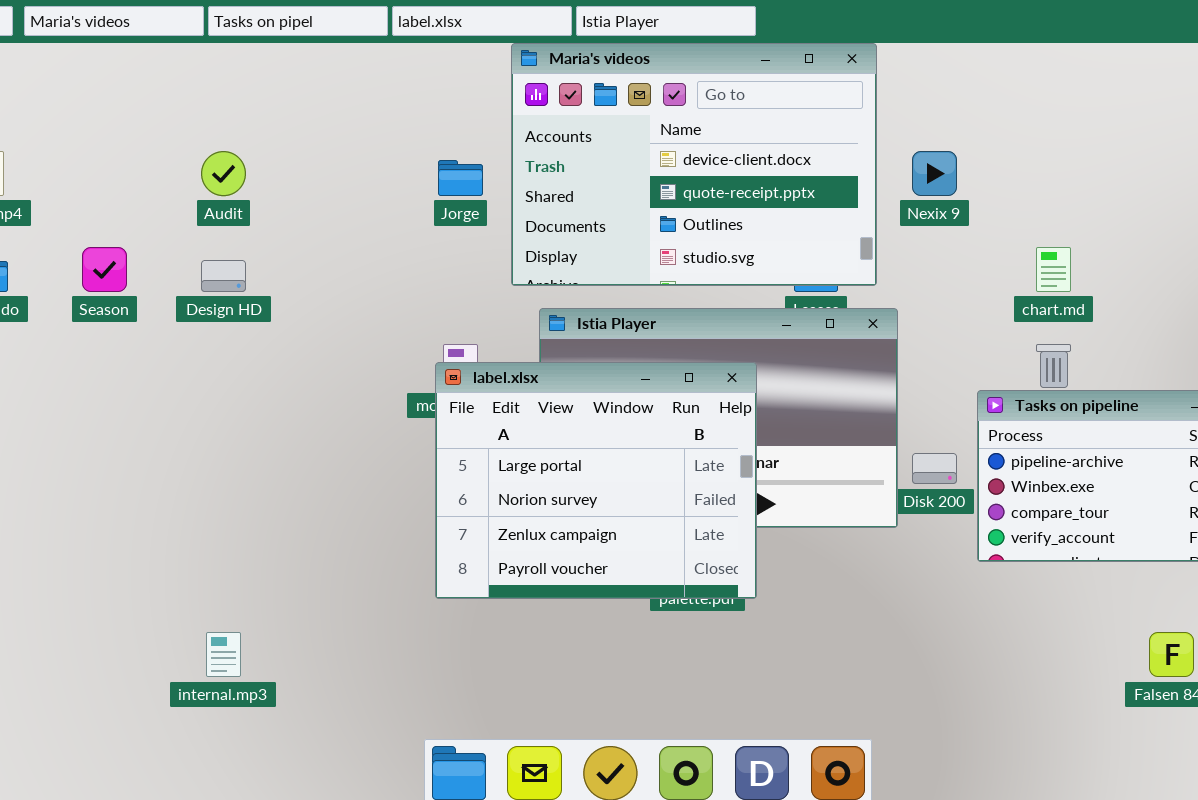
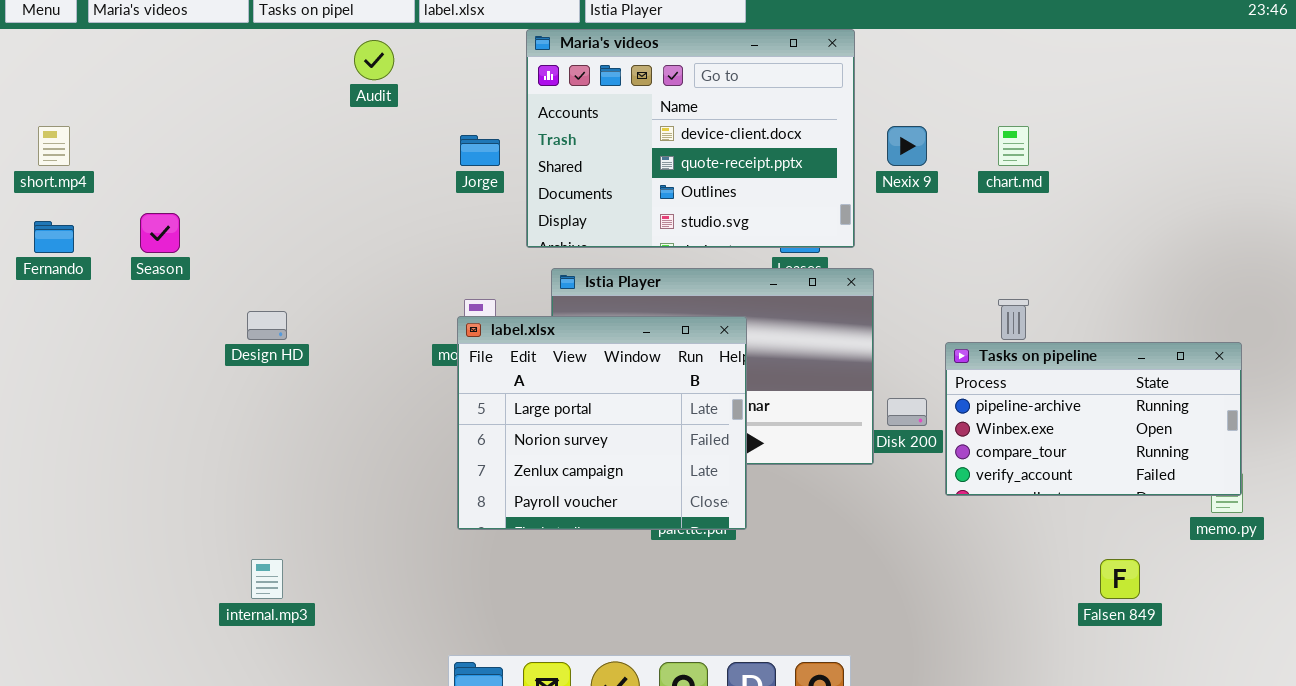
Audit: [201,151,246,196] -> [354,40,394,80], moved
chart.md: [1036,247,1071,292] -> [998,126,1029,166], moved
Design HD: [201,260,246,292] -> [247,311,287,340], moved

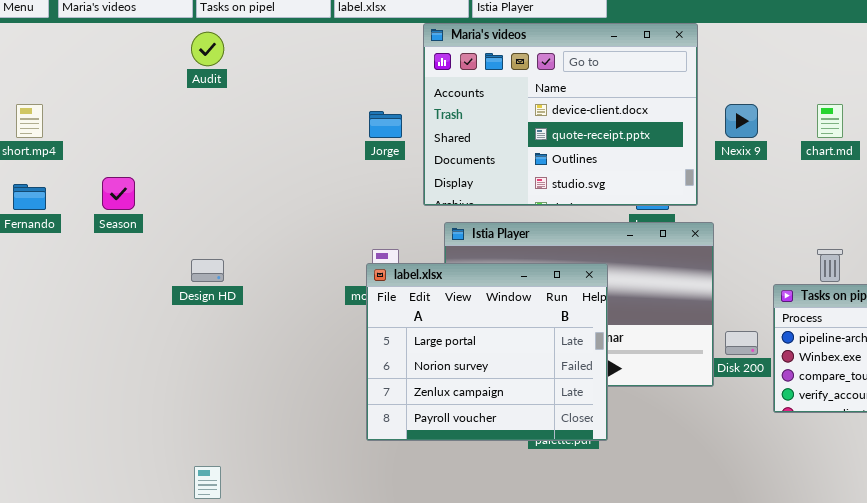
Audit: [354,40,394,80] -> [191,32,224,66], moved

